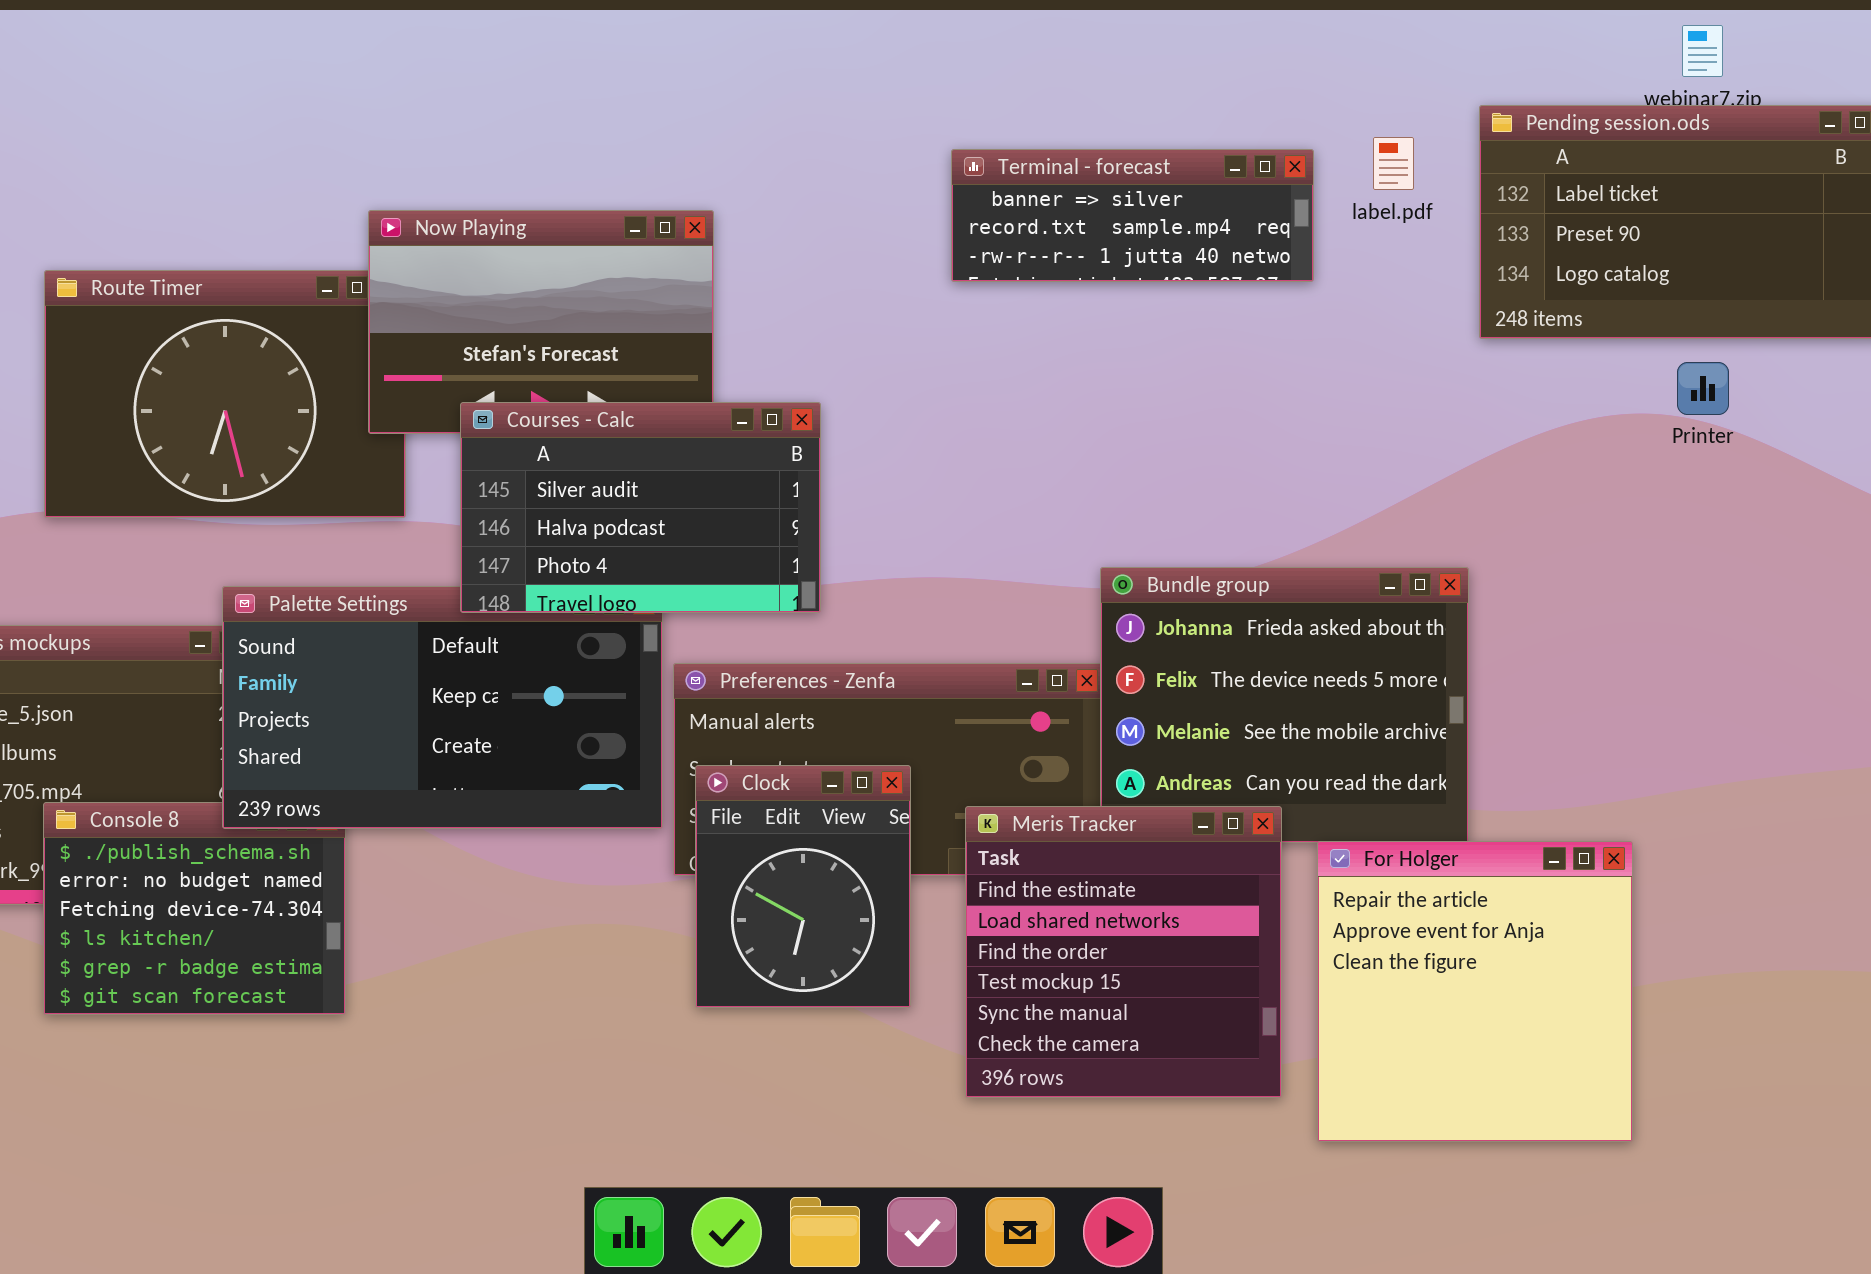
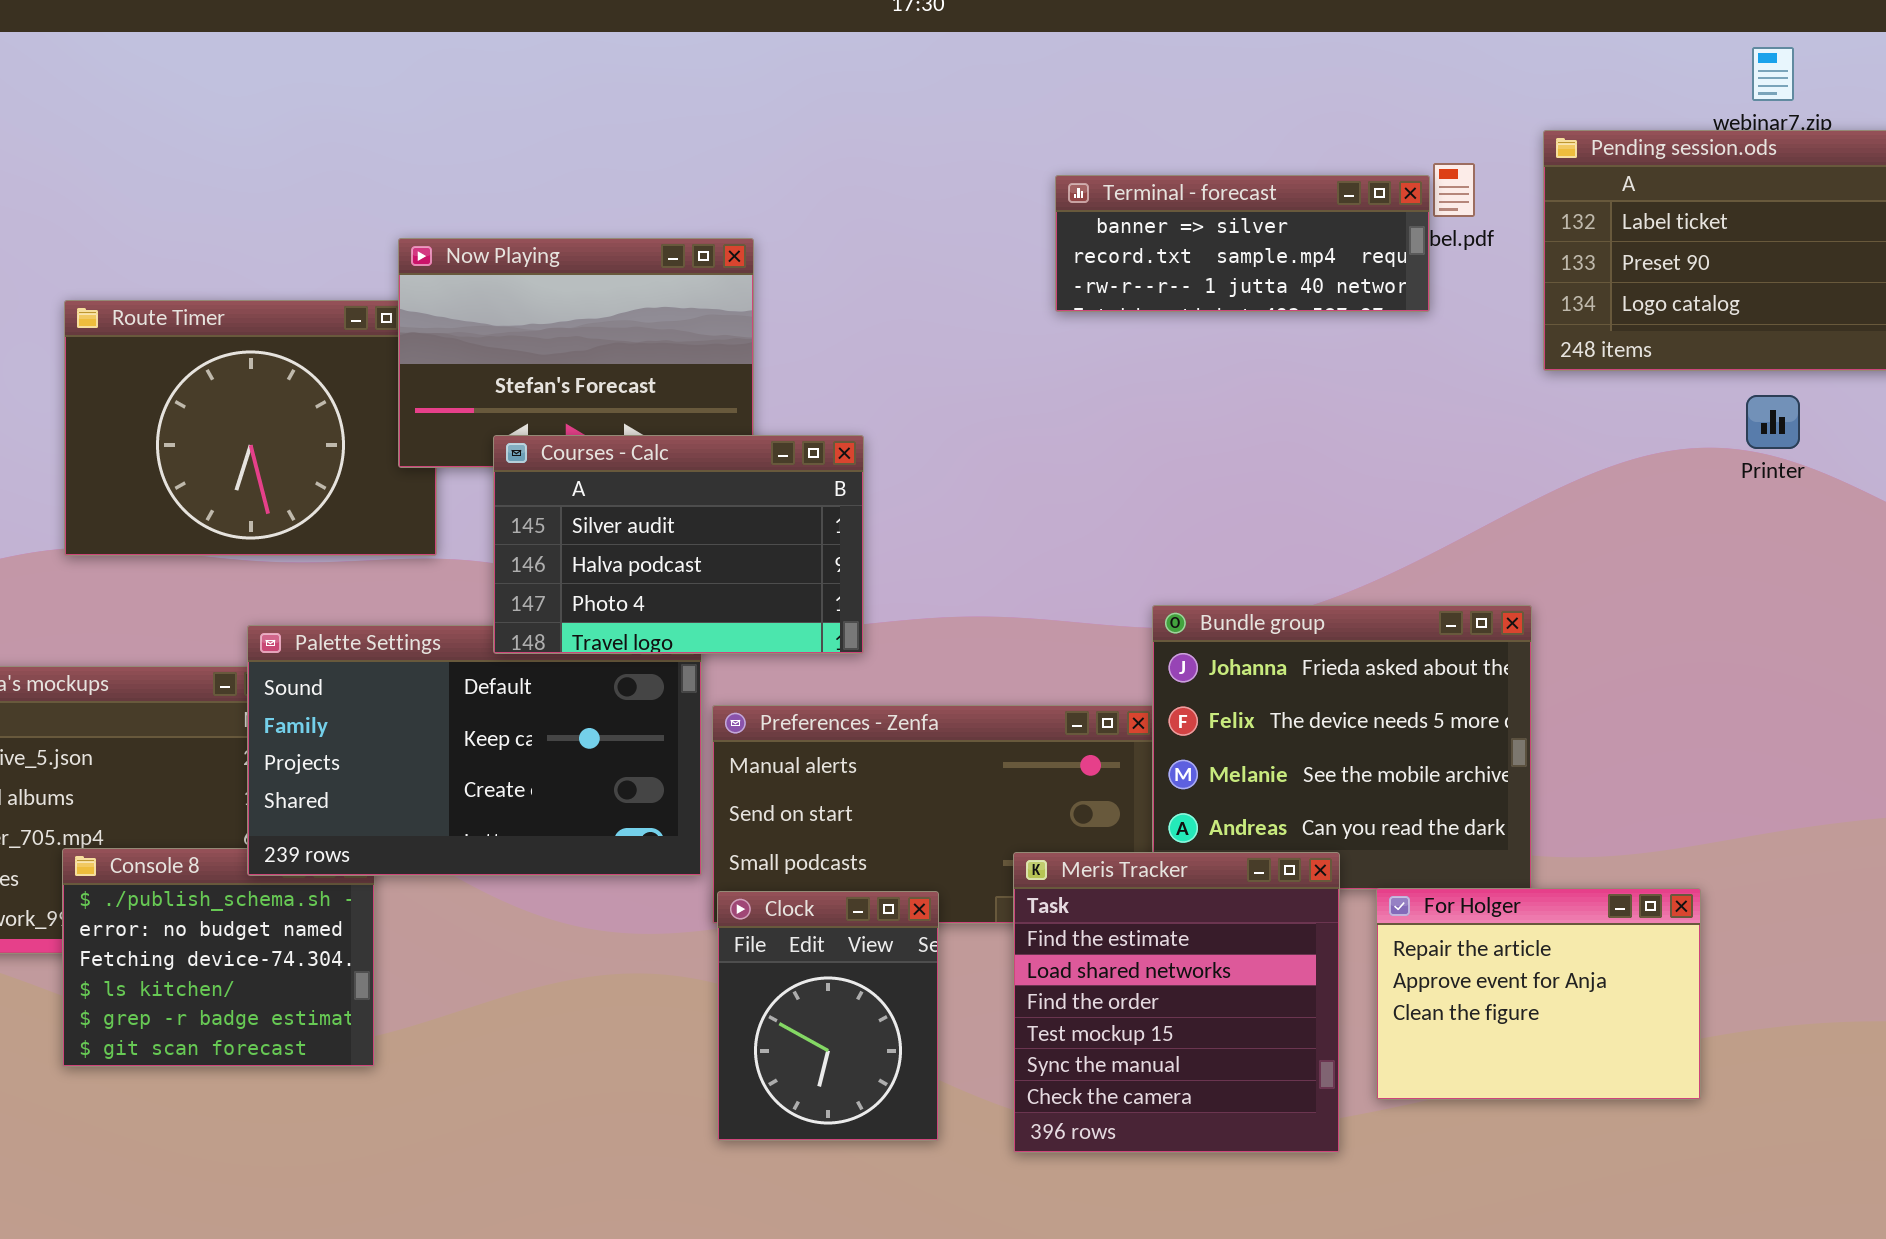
Terminal - forecast: [951,149,1314,282] -> [1055,175,1430,312], moved
Clock: [695,765,911,1008] -> [717,891,939,1141], moved
For Holger: [1317,841,1633,1142] -> [1376,888,1701,1100], resized

